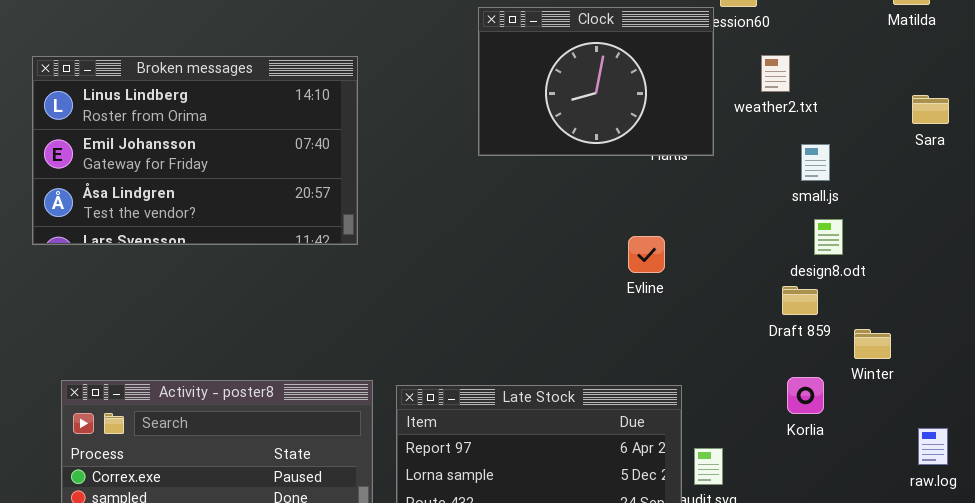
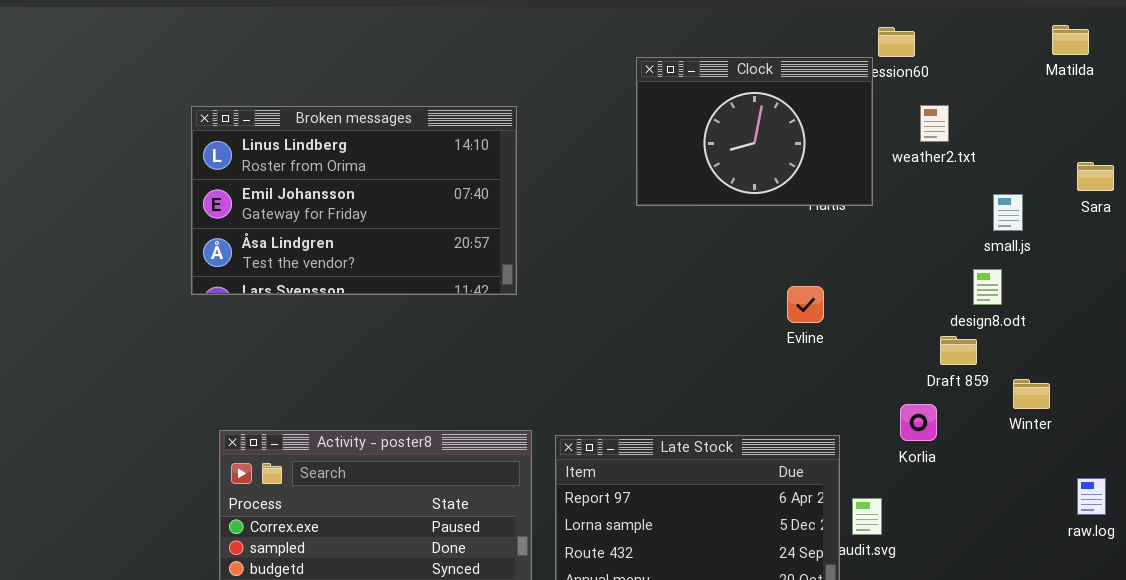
Sara: [912,95,949,124] -> [1077,162,1114,191], moved
small.js: [801,144,830,181] -> [993,194,1023,231], moved
Korlia: [787,377,824,414] -> [900,404,937,441], moved

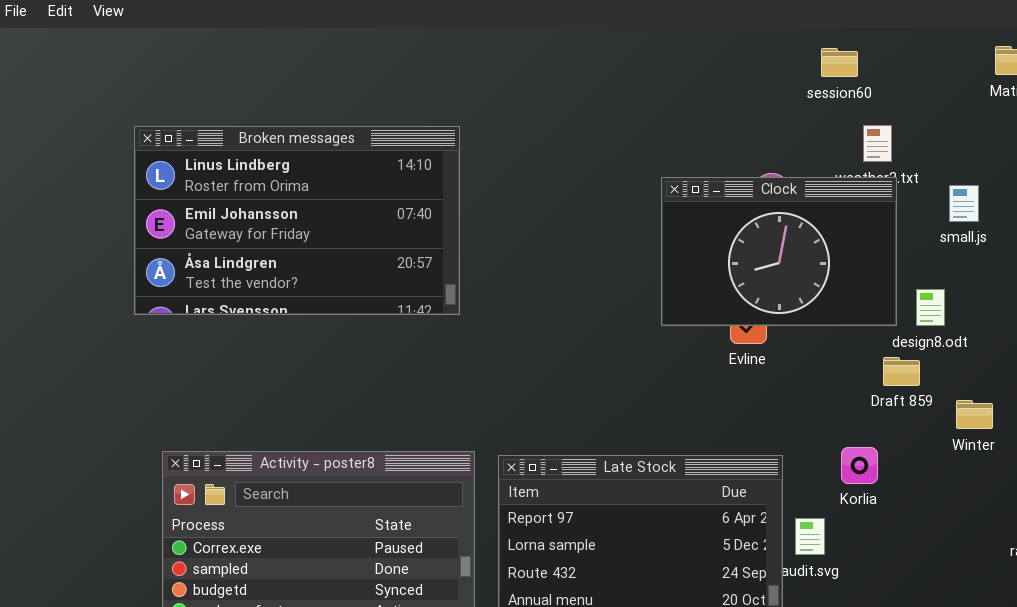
Clock: [636,57,873,206] -> [661,177,897,326], moved
small.js: [993,194,1023,231] -> [949,185,979,222], moved
Korlia: [900,404,937,441] -> [841,447,878,484], moved

